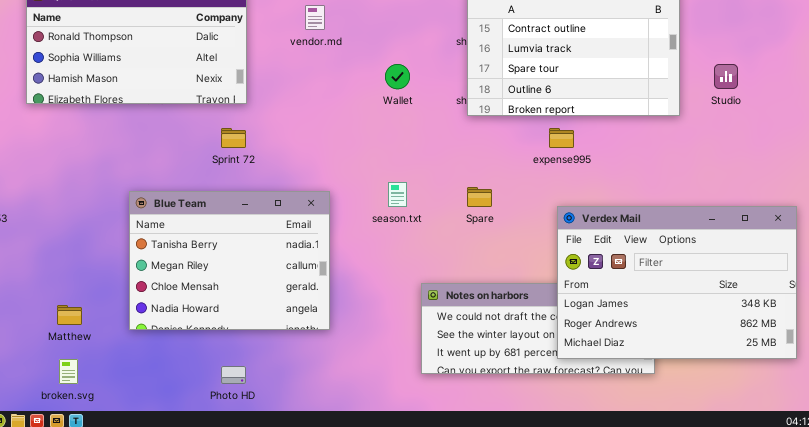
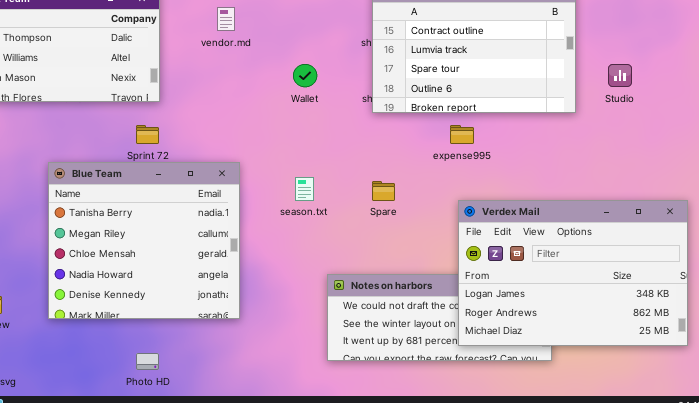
Blue Team: [129,191,330,330] -> [48,162,240,319], resized

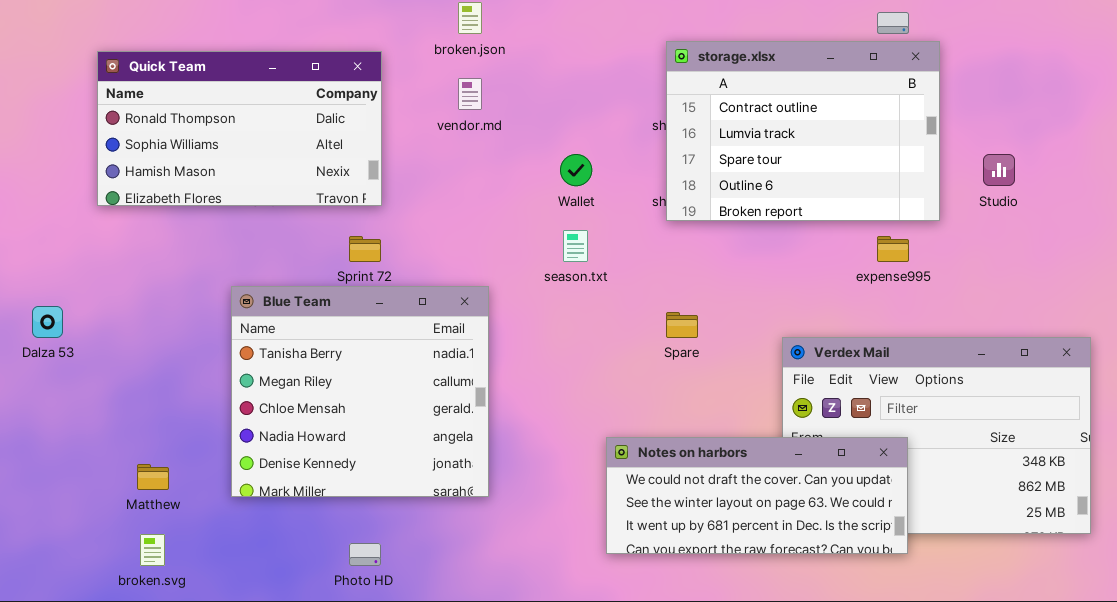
expense995: [450,125,474,144] -> [877,236,909,262], moved
season.txt: [295,177,314,201] -> [563,230,588,262], moved
Notes on harbors: [327,274,552,361] -> [606,437,908,554], raised

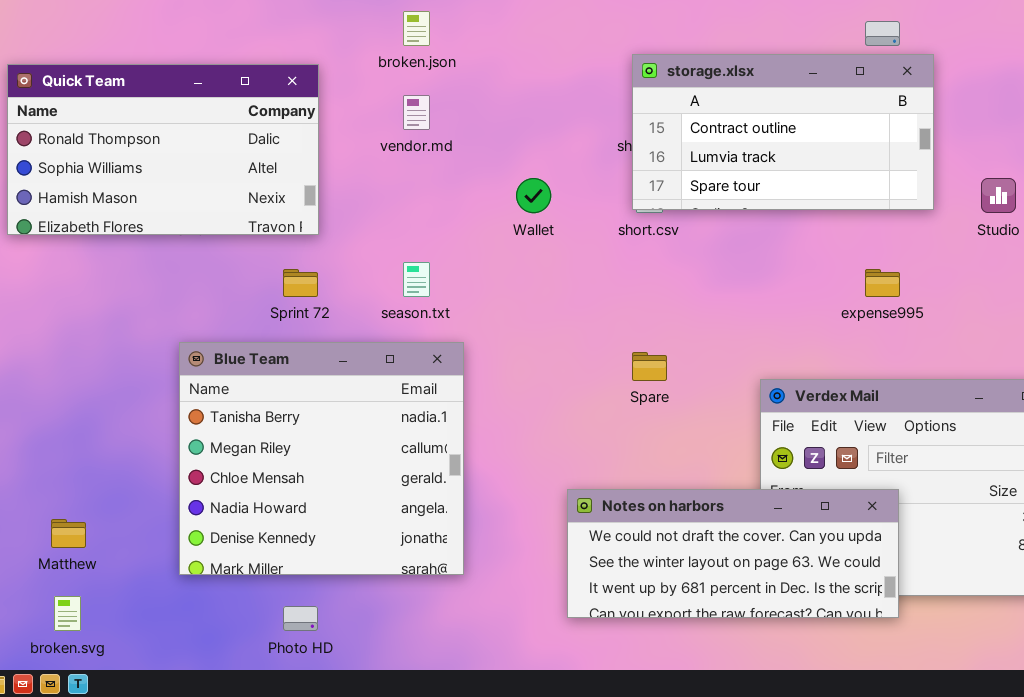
storage.xlsx: [666,41,940,221] -> [632,54,934,210], resized
season.txt: [563,230,588,262] -> [403,262,430,297], moved
Blue Team: [231,286,489,497] -> [179,342,464,575], moved

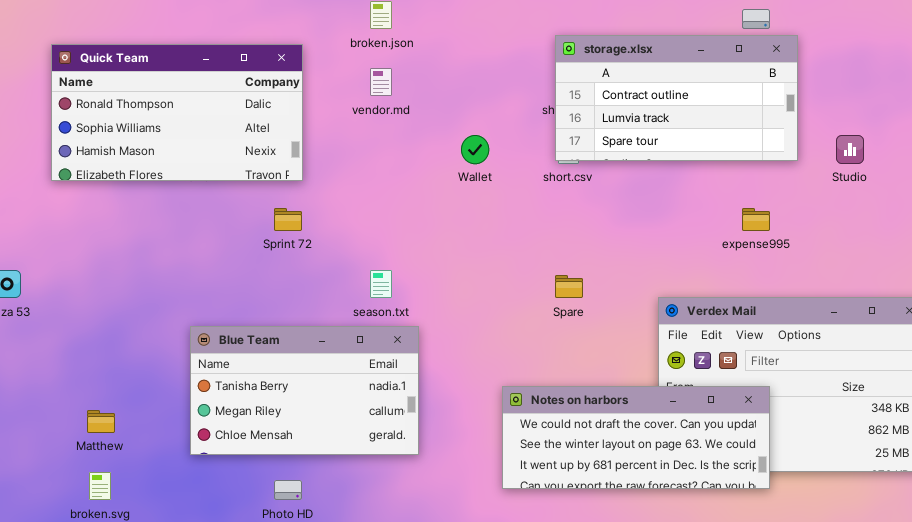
season.txt: [403,262,430,297] -> [370,270,392,298], moved
Blue Team: [179,342,464,575] -> [190,326,419,455], resized

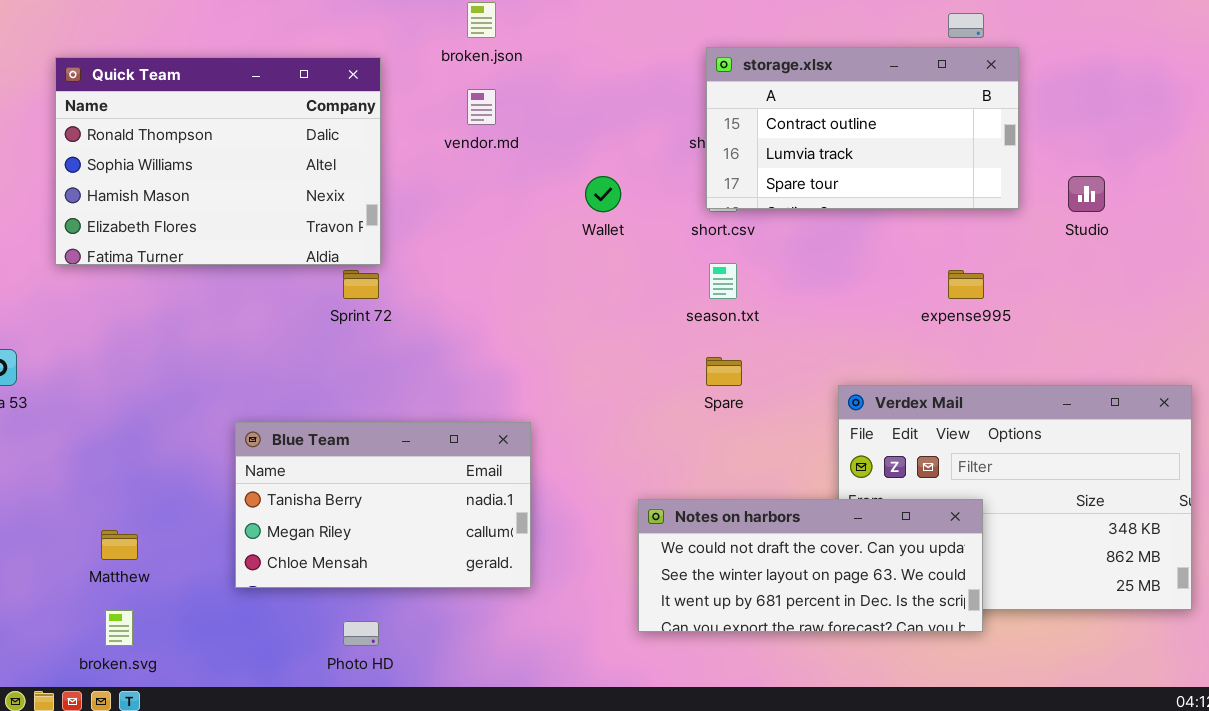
Quick Team: [51,44,303,181] -> [55,57,381,265], resized
season.txt: [370,270,392,298] -> [709,263,737,299], moved

